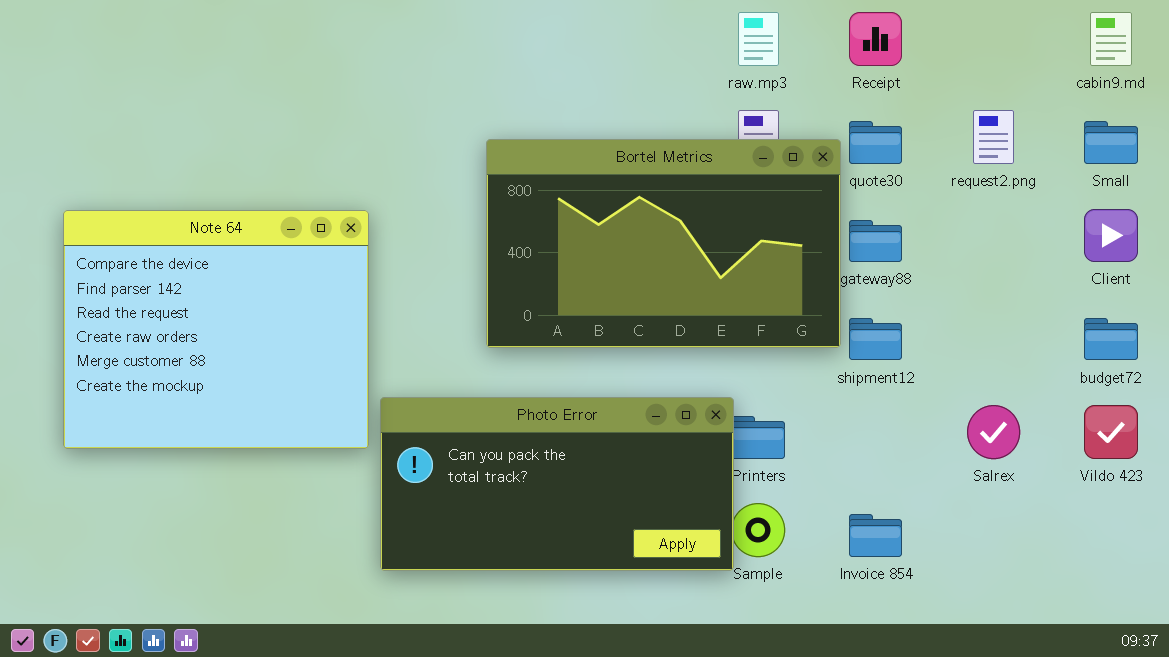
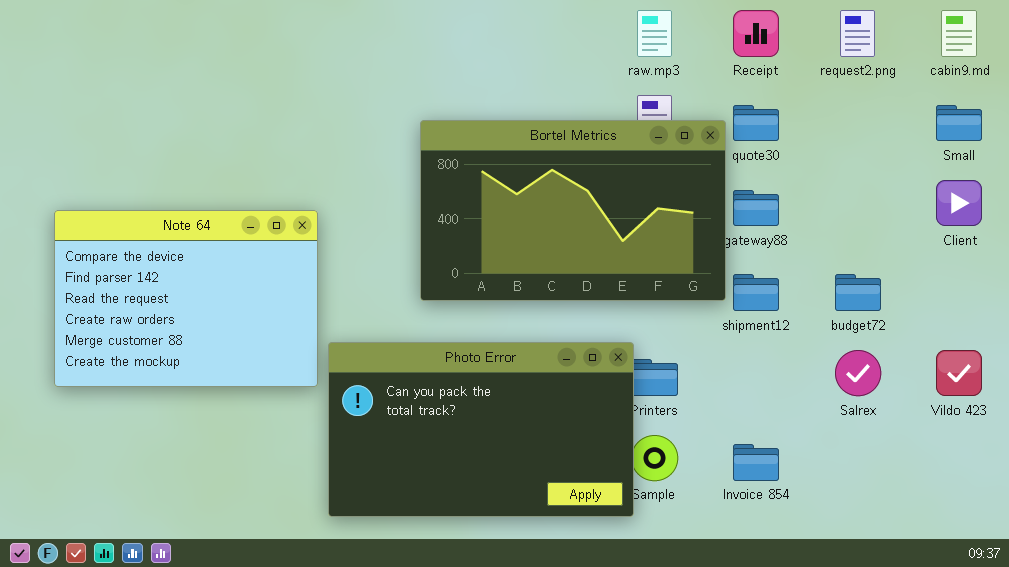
request2.png: [973,110,1014,164] -> [840,10,875,57], moved
Note 64: [63,210,369,449] -> [54,210,318,387], resized
budget72: [1084,318,1138,360] -> [835,274,881,311], moved
Photo Error: [380,397,734,571] -> [328,342,634,517], resized

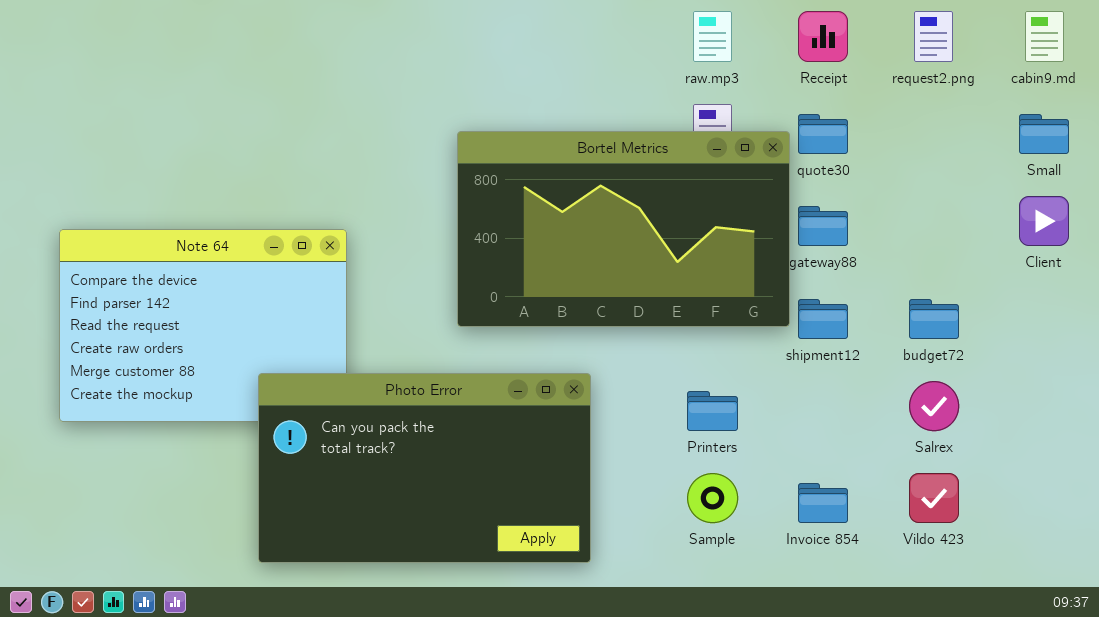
Photo Error: [328,342,634,517] -> [258,373,591,563], moved
Vildo 423: [936,350,982,396] -> [909,473,959,523], moved

